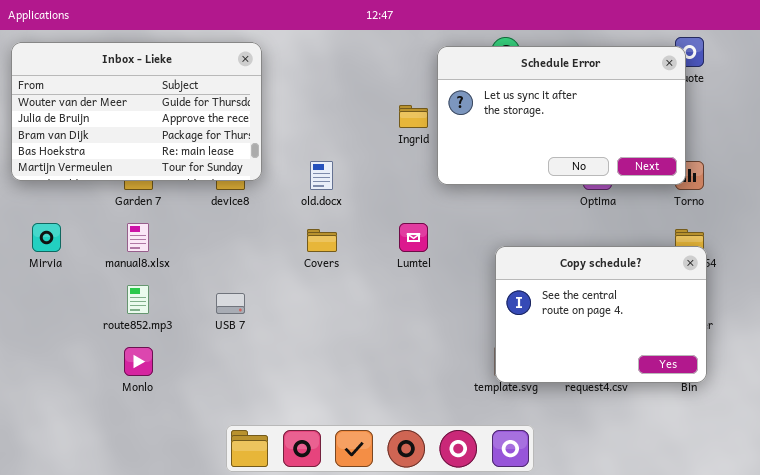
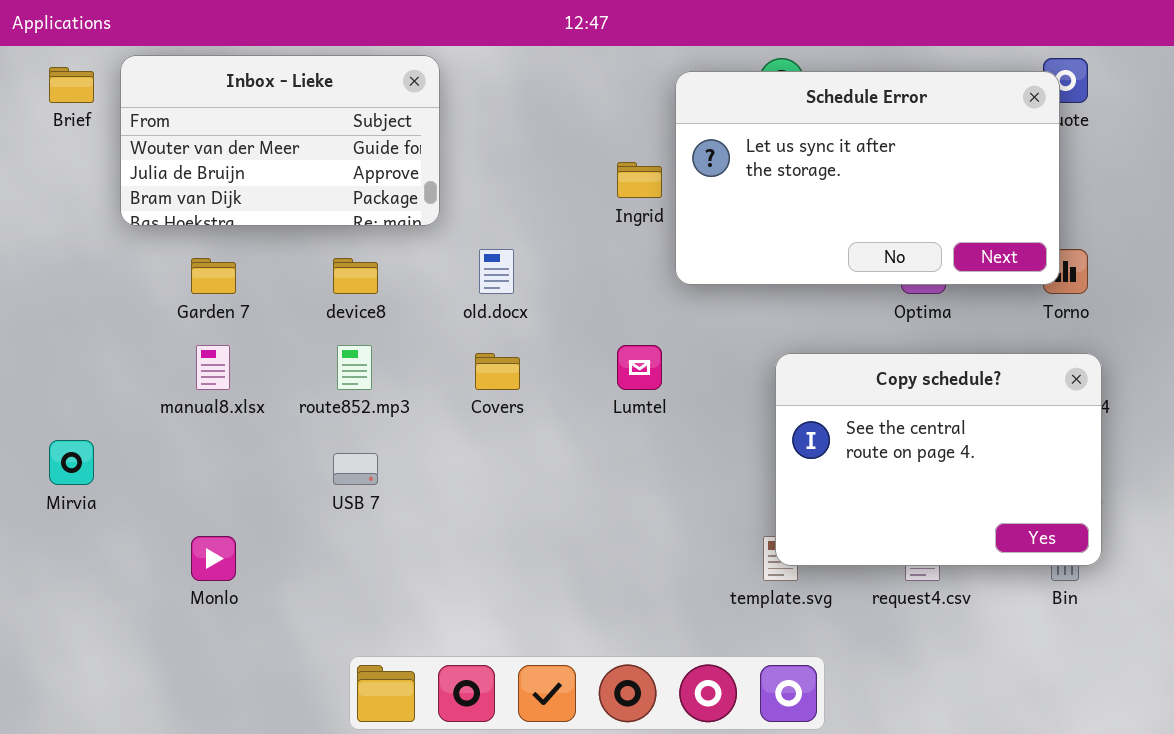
Inbox - Lieke: [11,42,262,181] -> [120,55,440,226], moved, resized
Mirvia: [32,223,61,252] -> [49,440,94,485], moved
Copy schedule?: [495,246,707,383] -> [775,353,1102,566], moved
route852.mp3: [127,285,149,314] -> [337,345,372,390], moved

